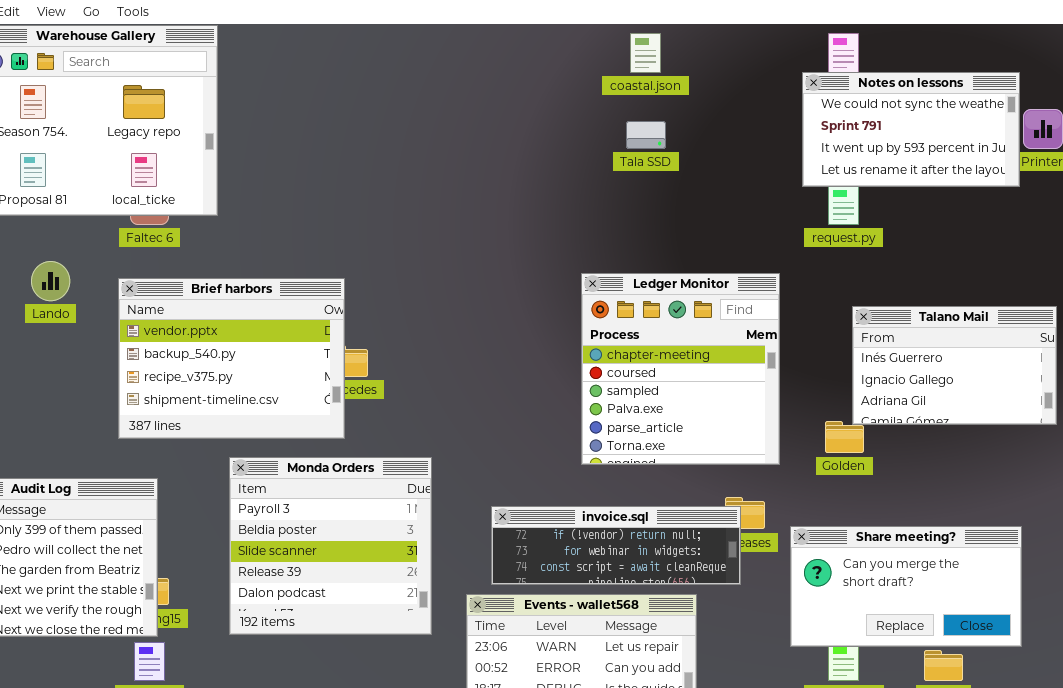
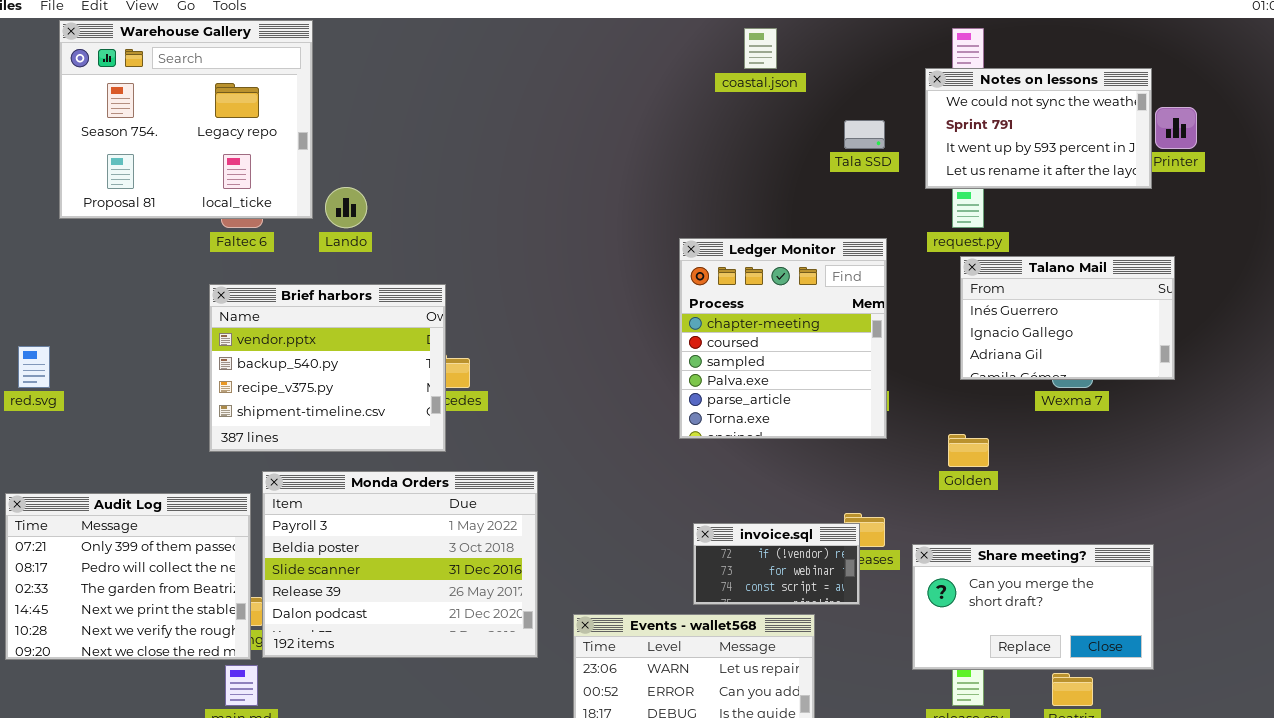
Tala SSD: [626,121,666,149] -> [844,120,885,149], moved
Lando: [31,261,70,301] -> [325,187,367,228], moved
Ledger Monitor: [581,273,780,465] -> [679,238,887,439], moved
Talano Mail: [852,306,1057,425] -> [960,256,1175,380], moved
Monda Orders: [229,457,432,635] -> [262,471,538,658], resized
invoice.sql: [491,506,741,585] -> [693,523,860,605], resized

